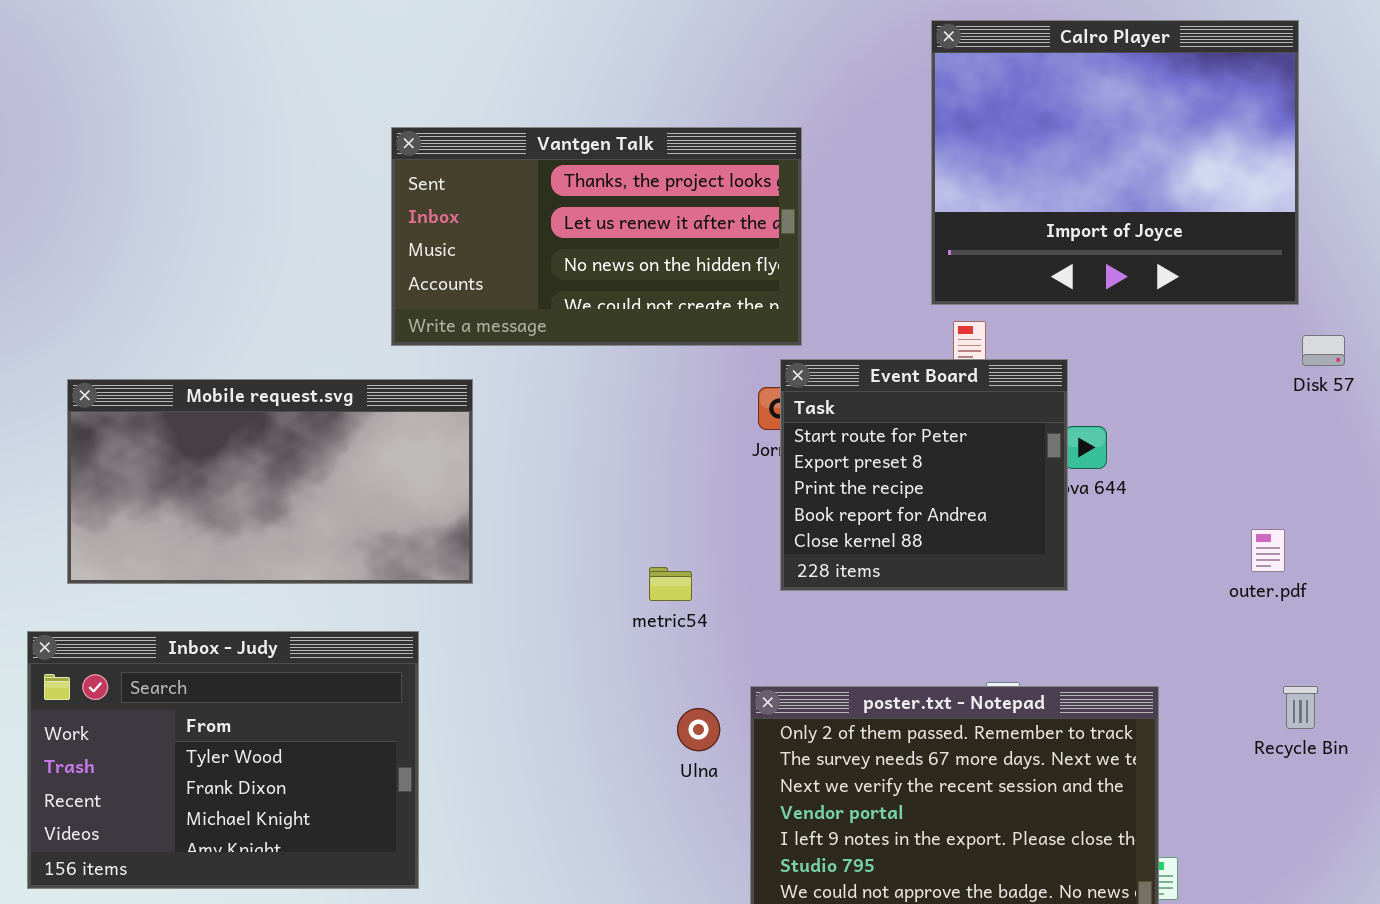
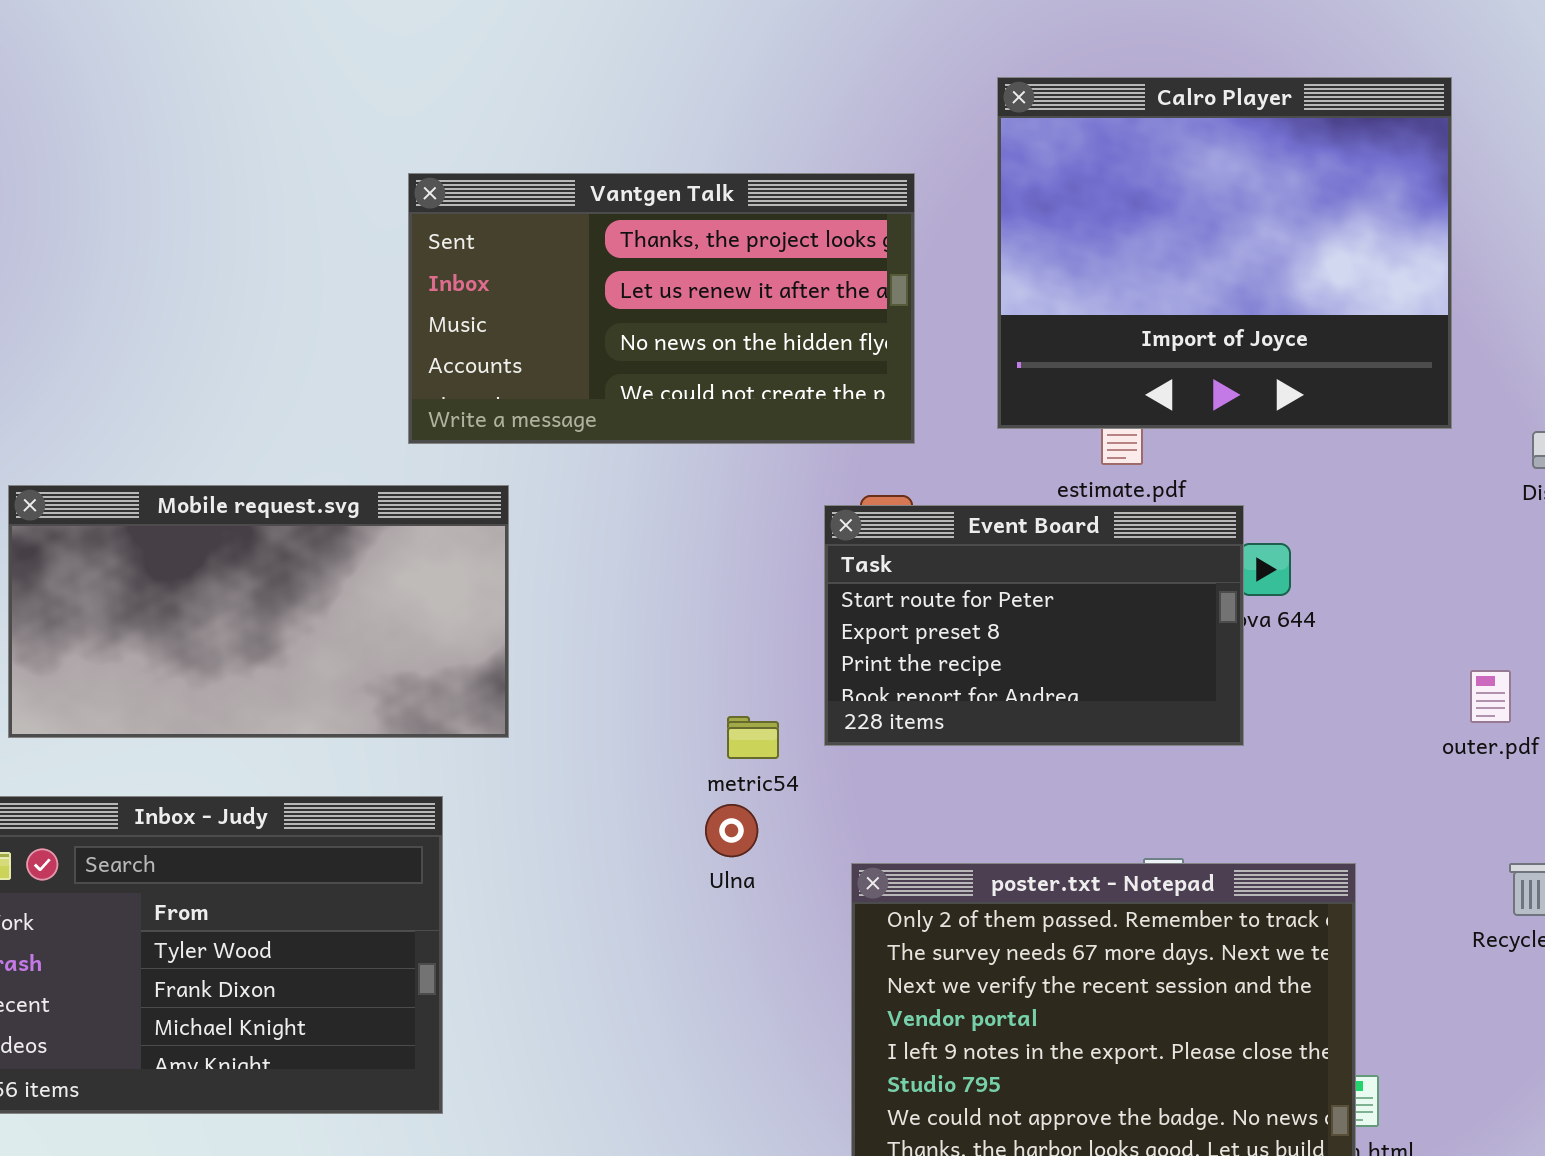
Calro Player: [931,20,1299,305] -> [997,77,1452,429], moved
Event Board: [780,359,1068,591] -> [824,505,1244,746], resized
Ulna: [677,708,720,751] -> [705,804,758,857], moved

